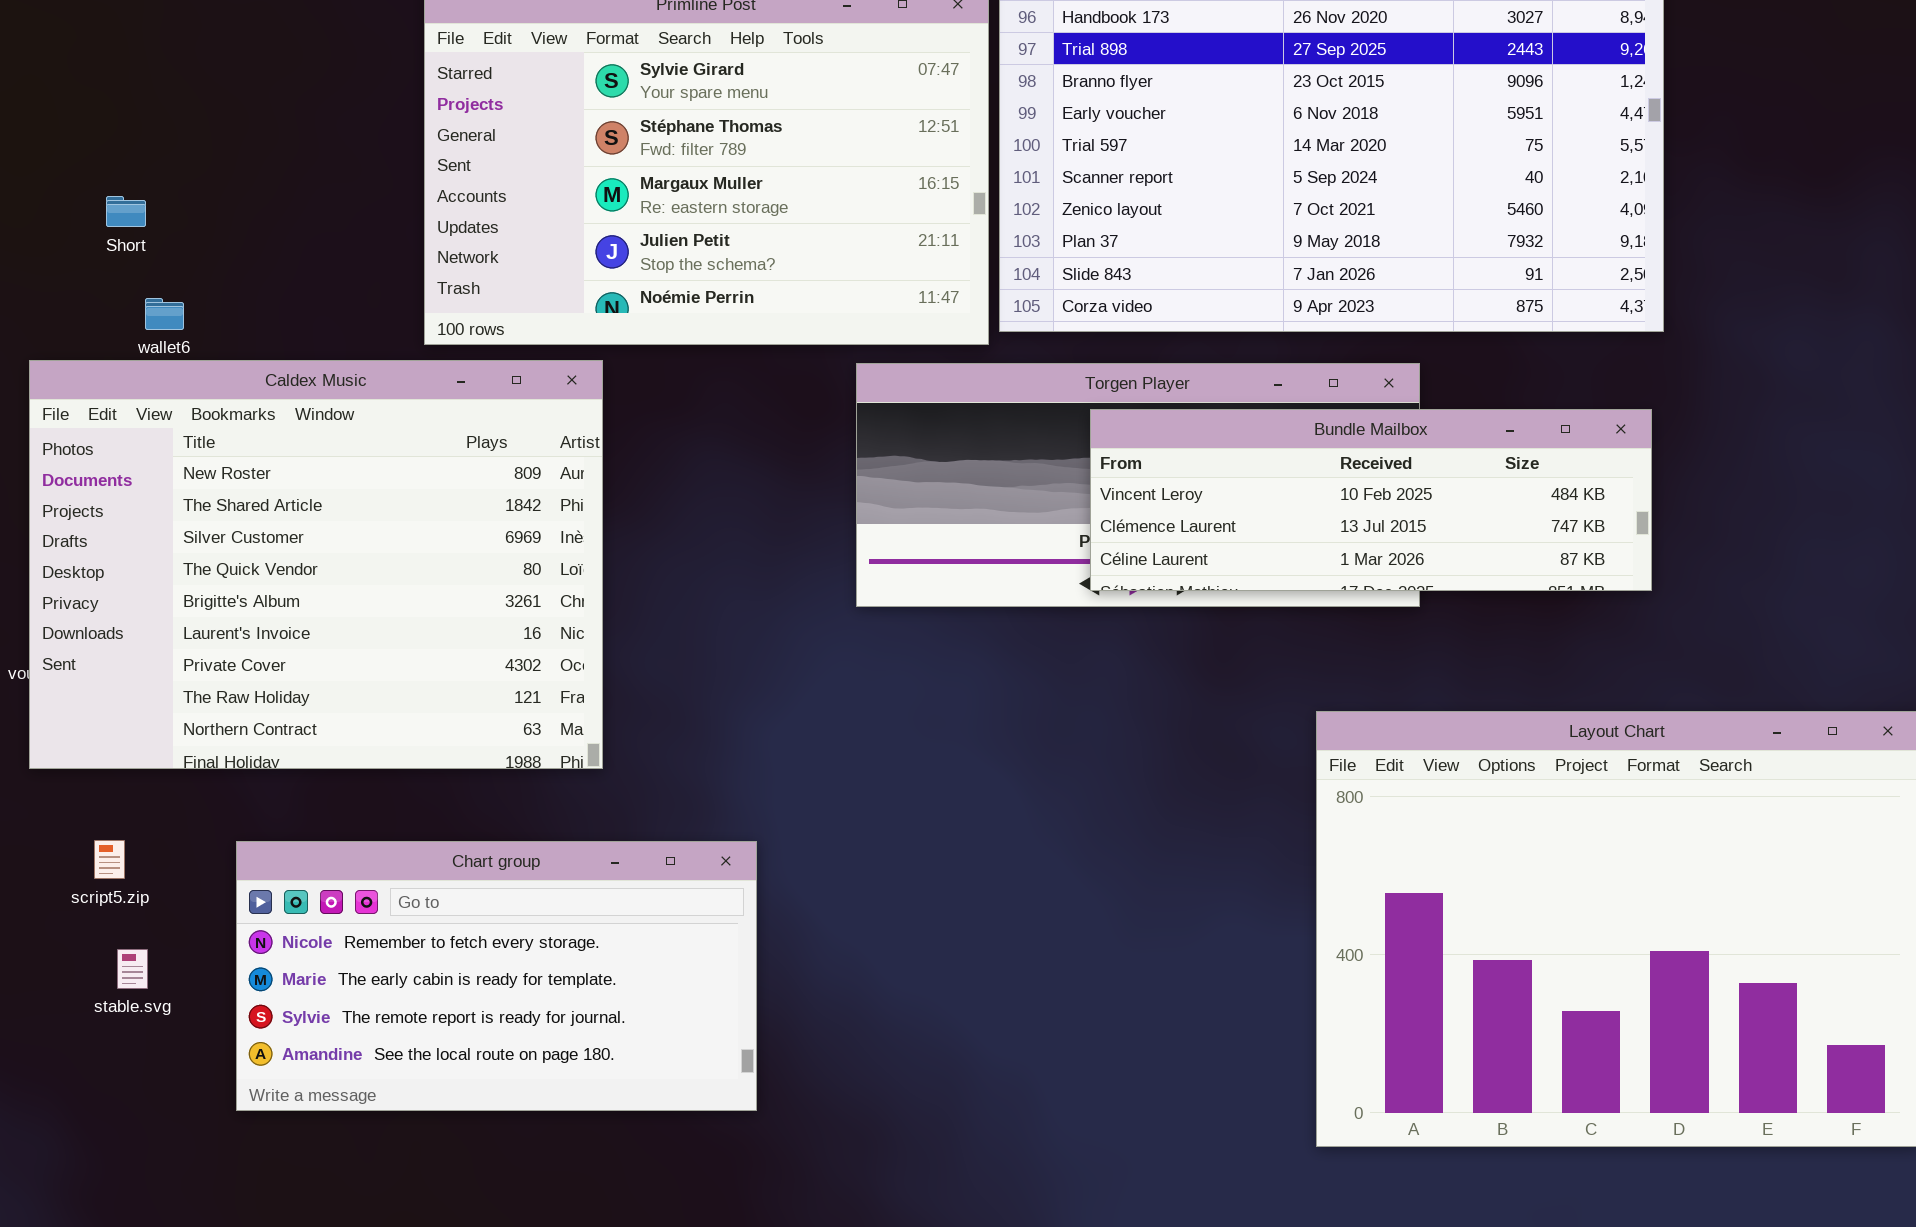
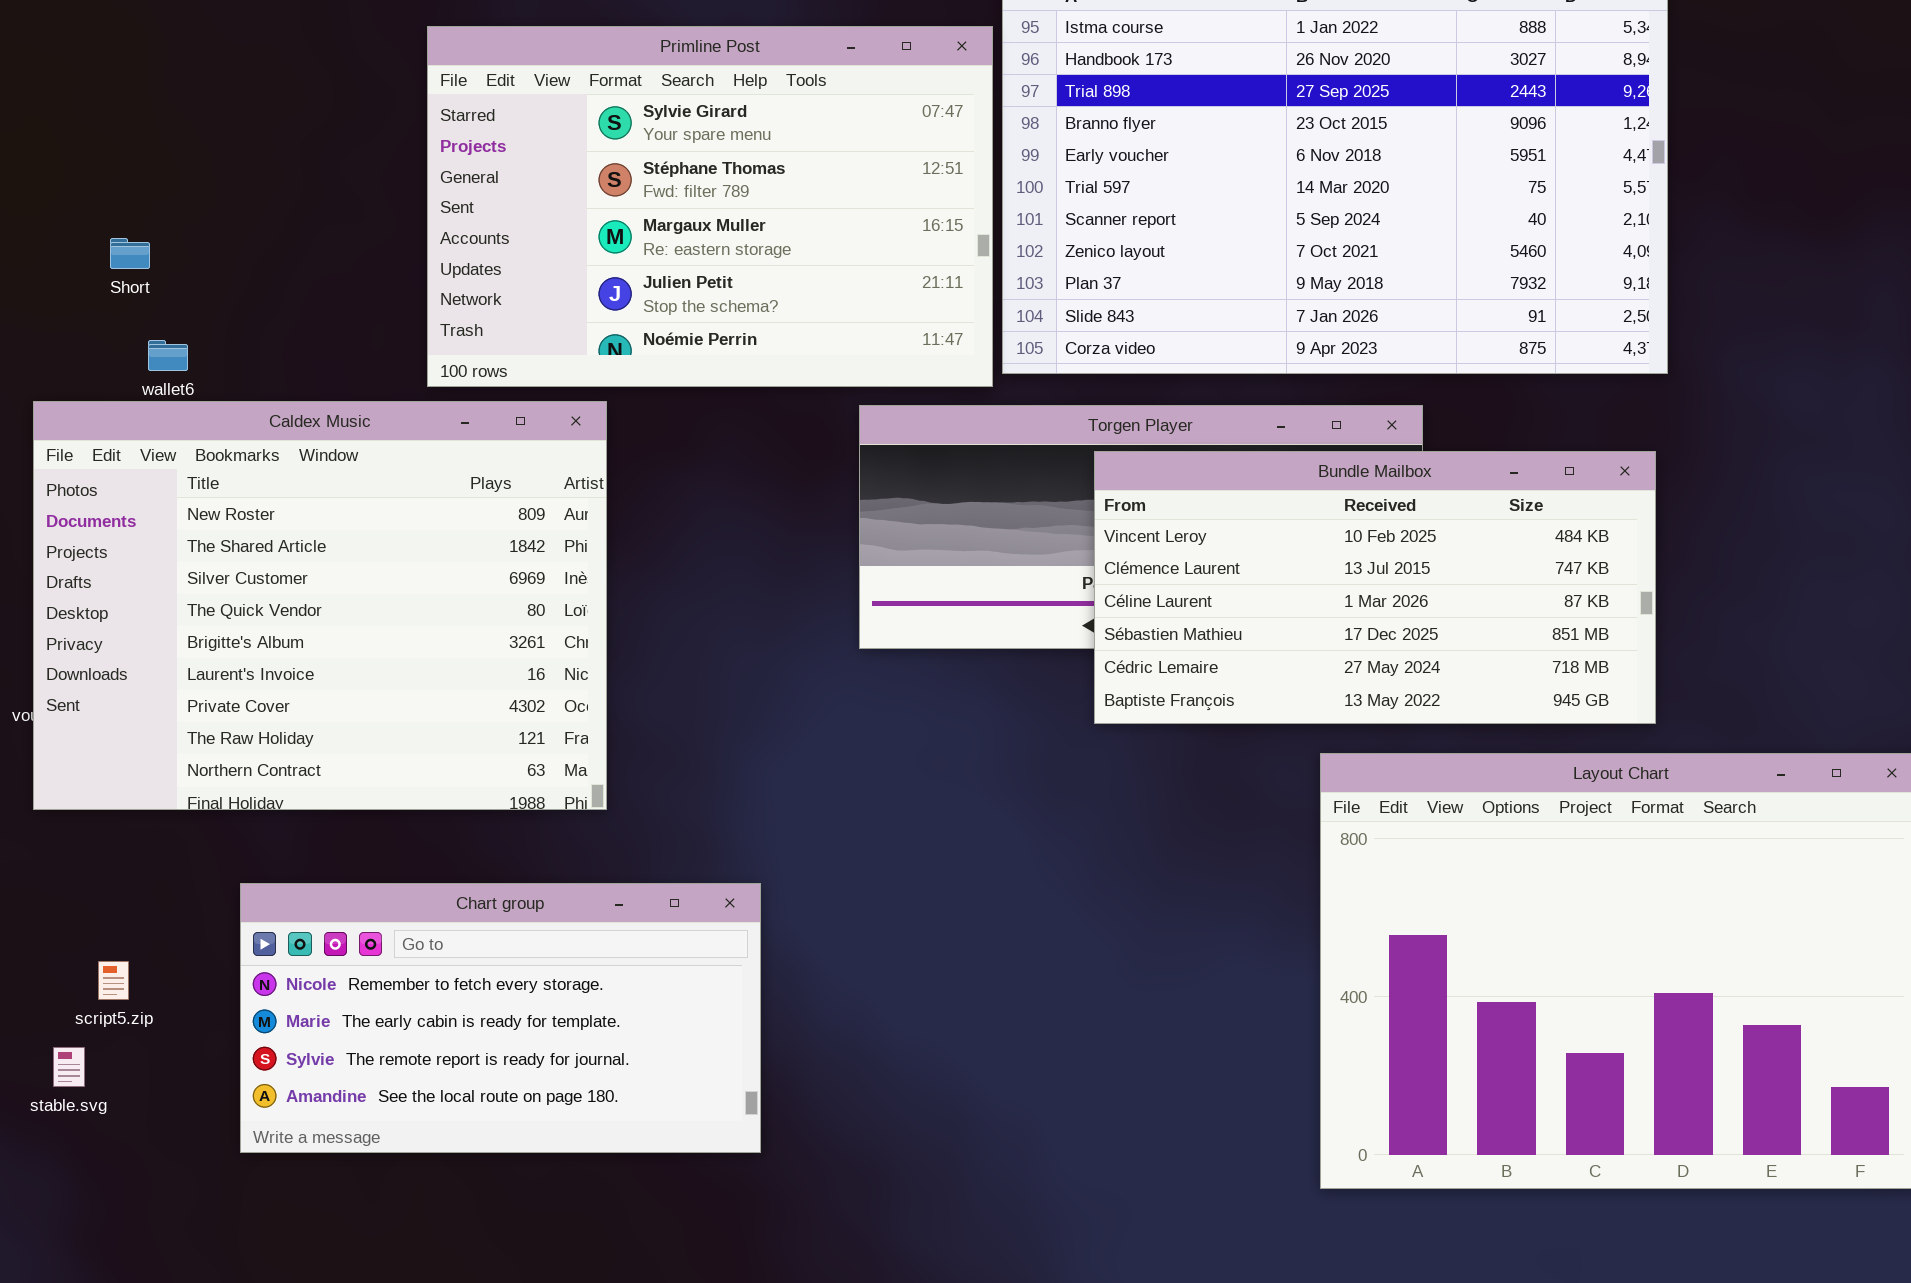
Bundle Mailbox: [1090,409,1652,591] -> [1094,451,1656,724], resized
script5.zip: [94,840,125,879] -> [98,961,129,1000], moved
stable.svg: [117,949,148,989] -> [53,1047,85,1087], moved

